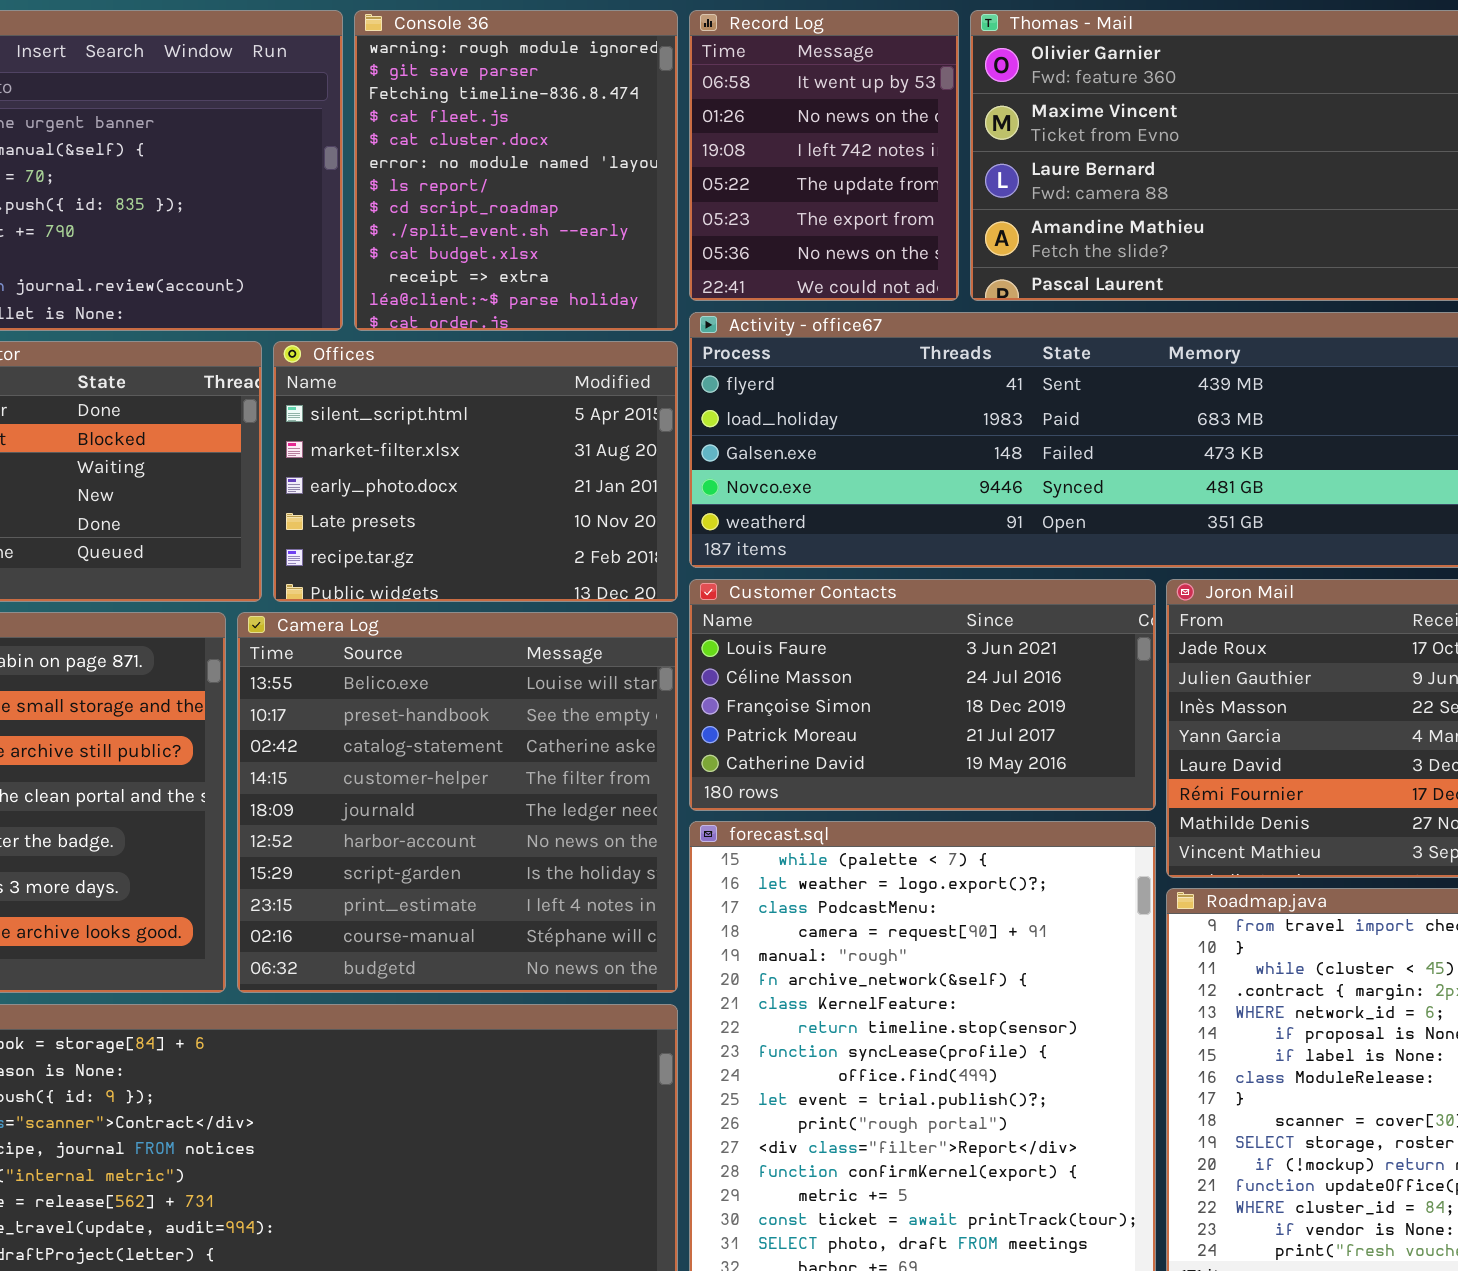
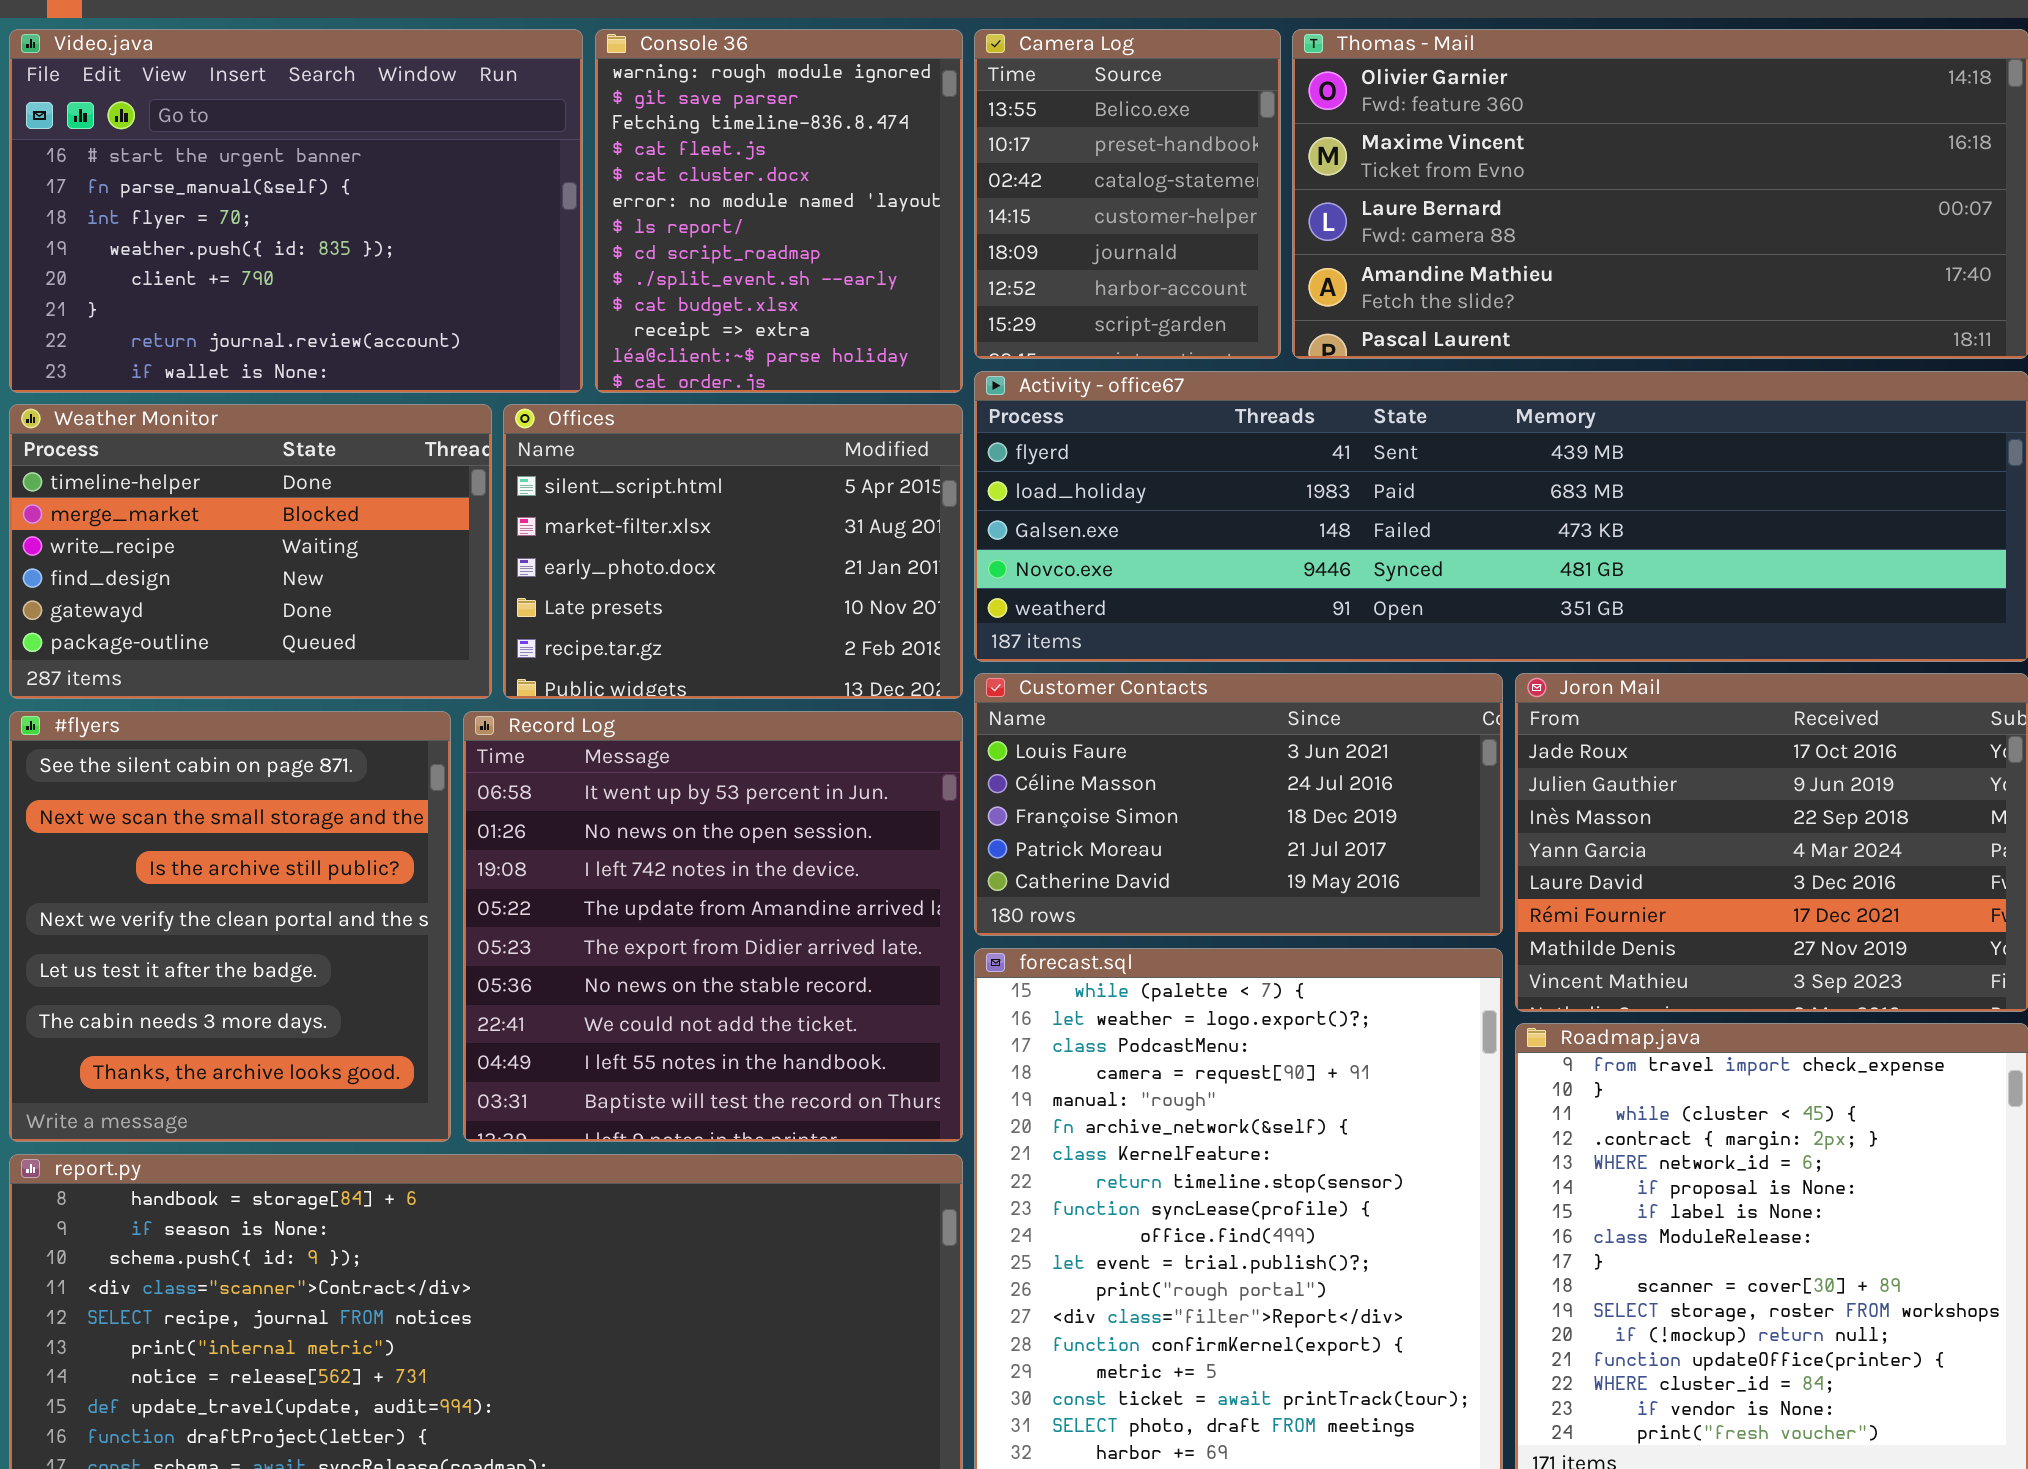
Record Log: [689,10,959,301] -> [463,711,963,1142], moved, resized
Camera Log: [237,612,678,993] -> [974,29,1281,359], moved, resized

